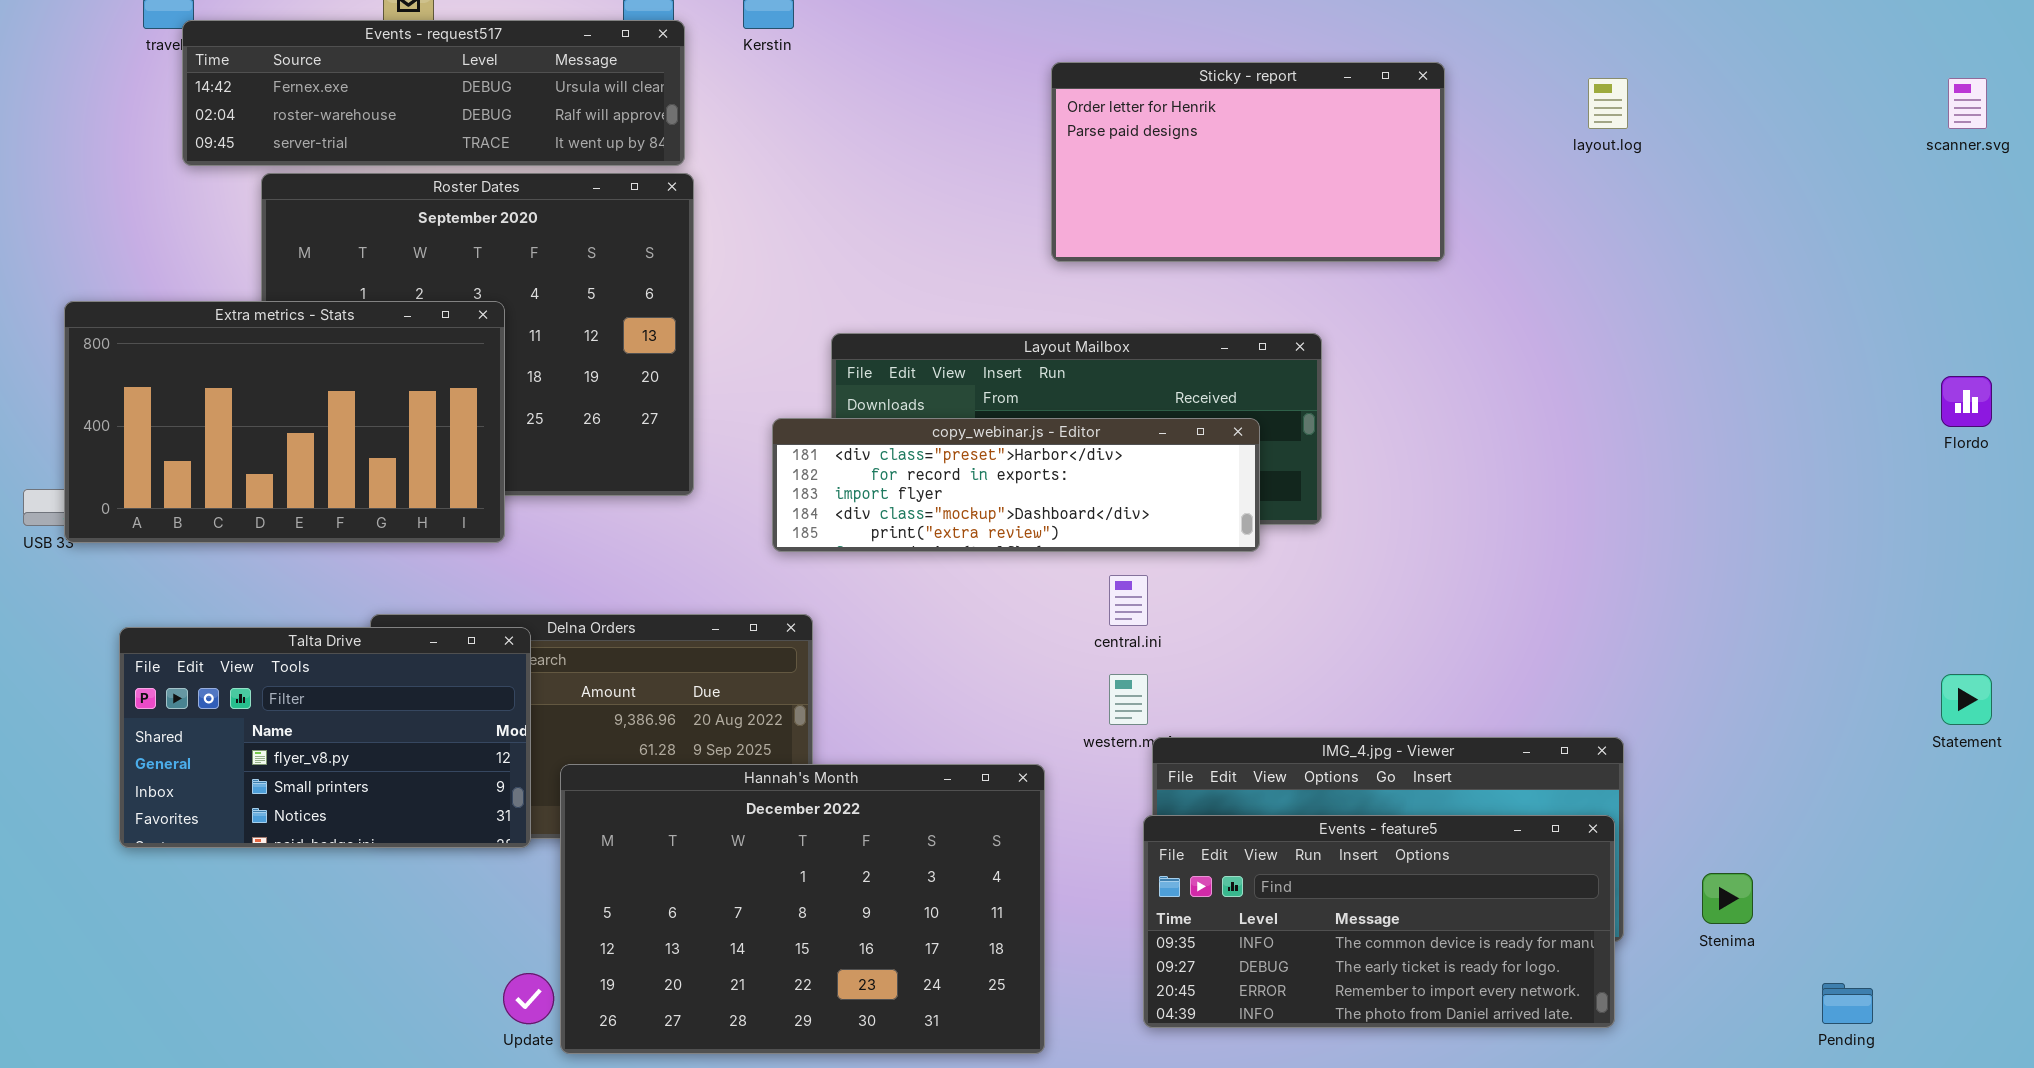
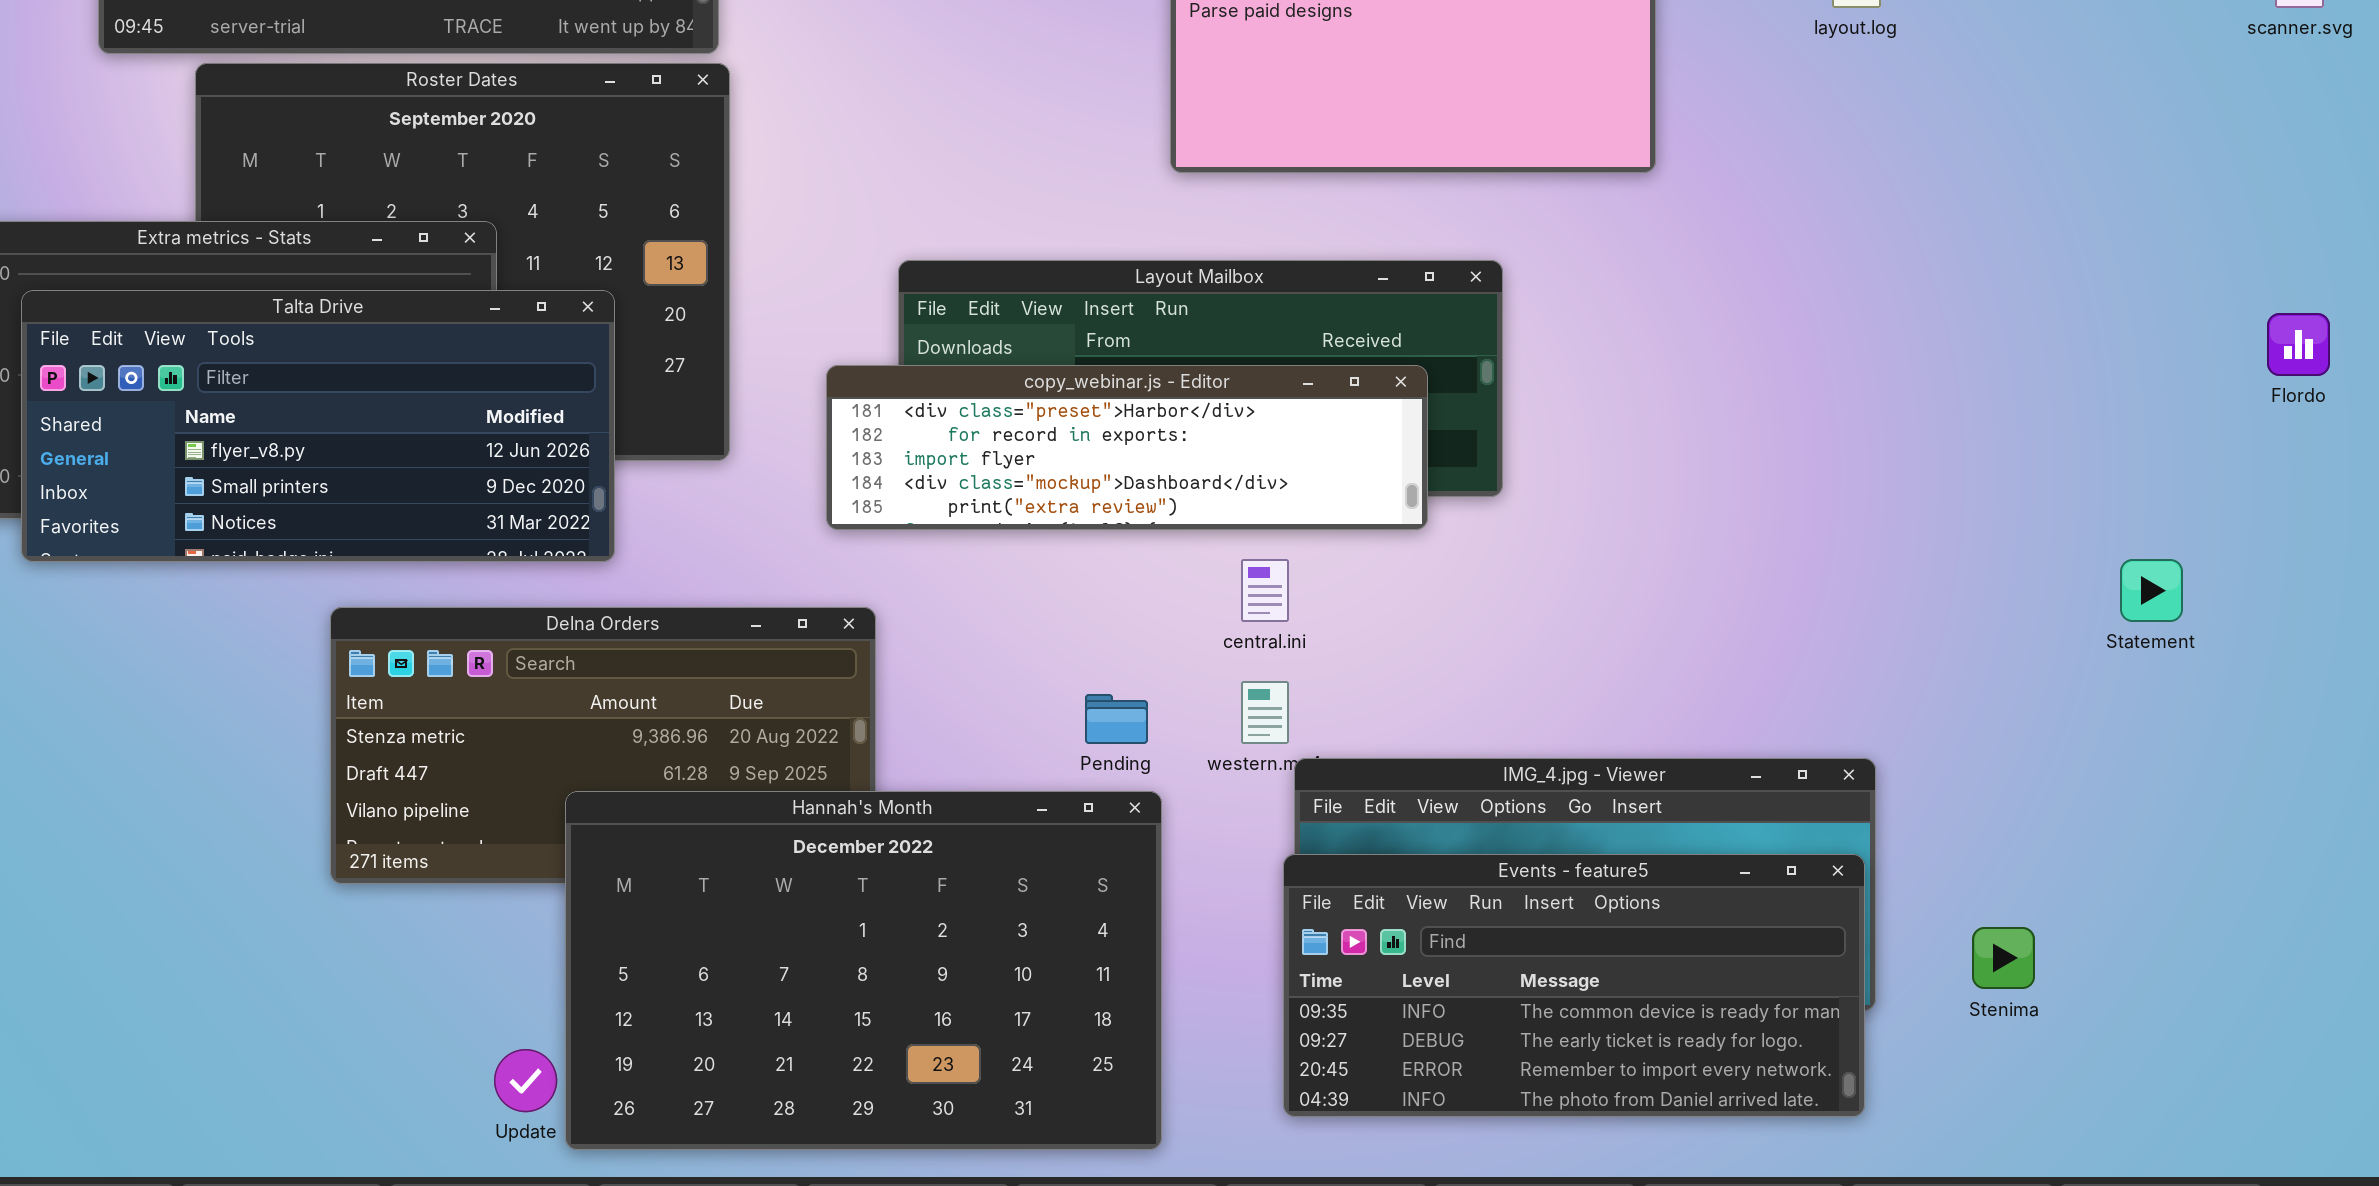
Talta Drive: [119,627,531,848] -> [21,290,615,562], moved, resized
Statement: [1941,674,1992,725] -> [2120,559,2183,622], moved
Pending: [1822,983,1873,1024] -> [1085,694,1148,744], moved

